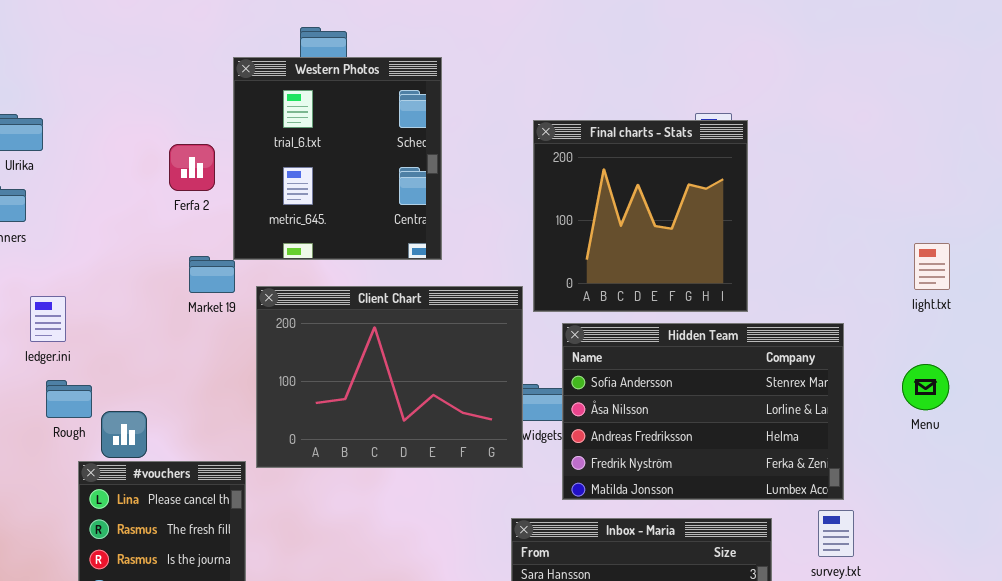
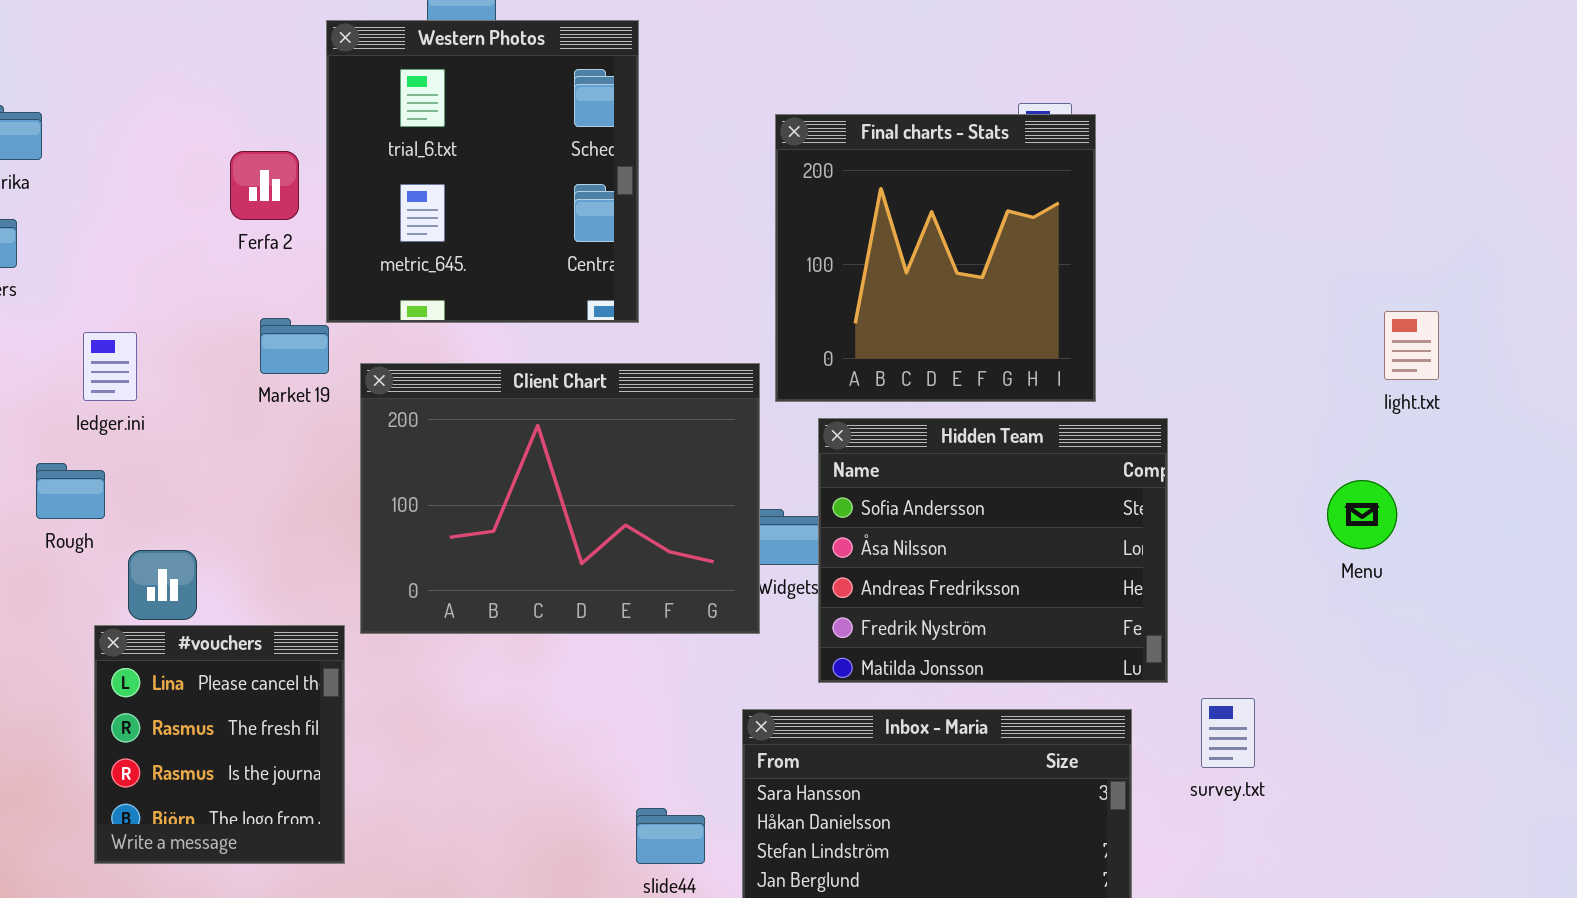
light.txt: [914,243,950,290] -> [1384,311,1439,380], moved
ledger.ini: [30,296,66,342] -> [83,332,137,401], moved
Hidden Team: [562,323,844,500] -> [818,418,1168,683], resized
Rough: [46,380,92,418] -> [36,463,105,519], moved

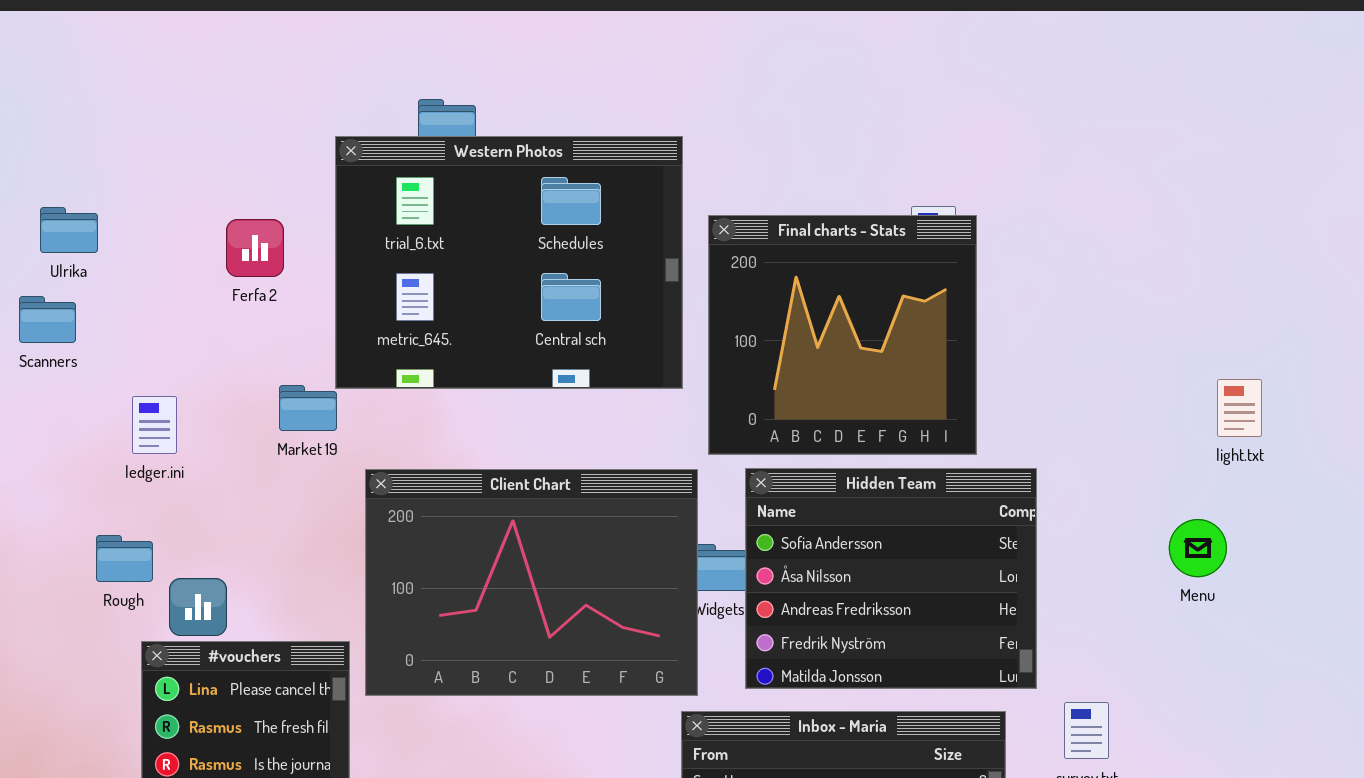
Western Photos: [326,20,639,323] -> [335,136,683,389], resized
Ferfa 2: [230,151,299,220] -> [226,219,284,277], moved
Client Chart: [360,363,760,634] -> [365,469,698,696], moved
Rough: [36,463,105,519] -> [96,535,153,582], moved

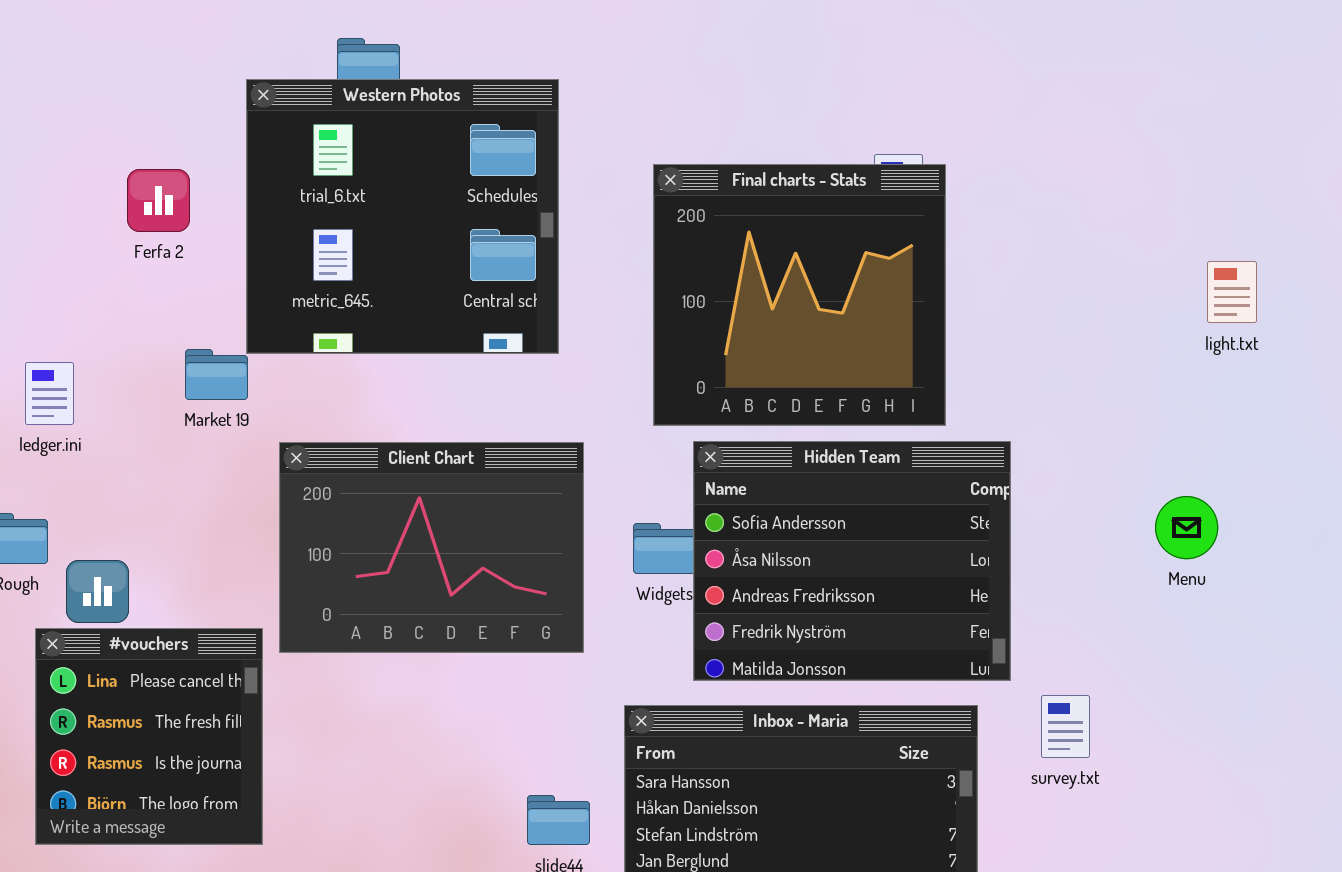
Western Photos: [335,136,683,389] -> [246,79,559,354], resized
light.txt: [1217,379,1262,437] -> [1207,261,1257,323], moved
Client Chart: [365,469,698,696] -> [279,442,584,653], resized

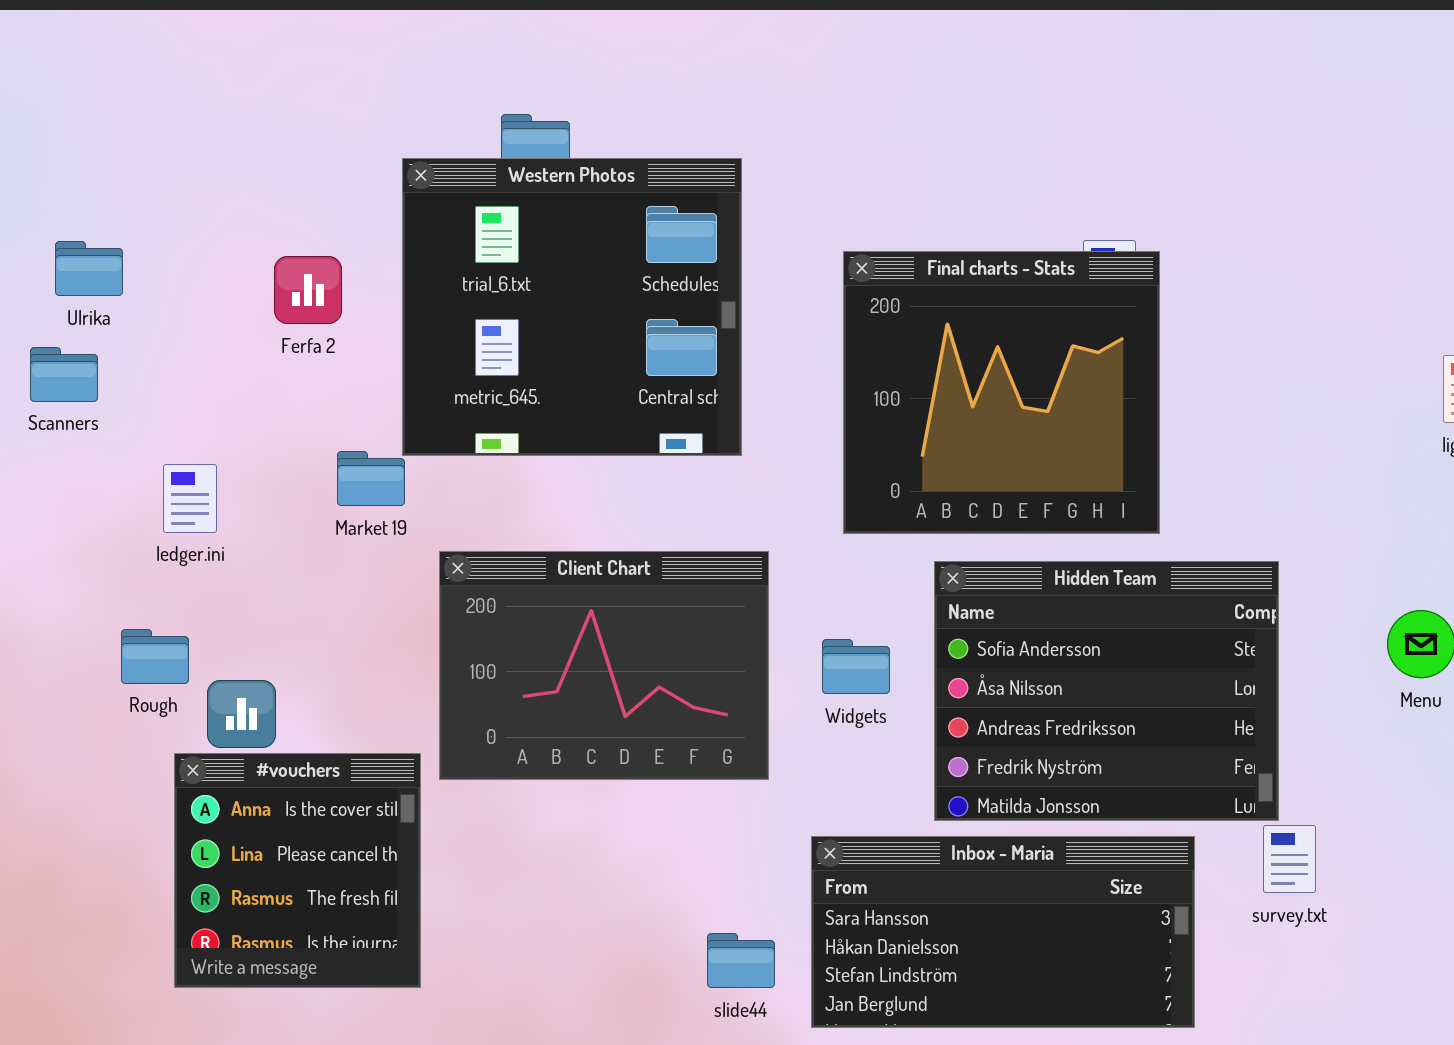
Hidden Team: [693,441,1011,681] -> [934,561,1279,821], moved
#vouchers: [35,628,263,845] -> [174,753,421,988], scrolled up 1 row

